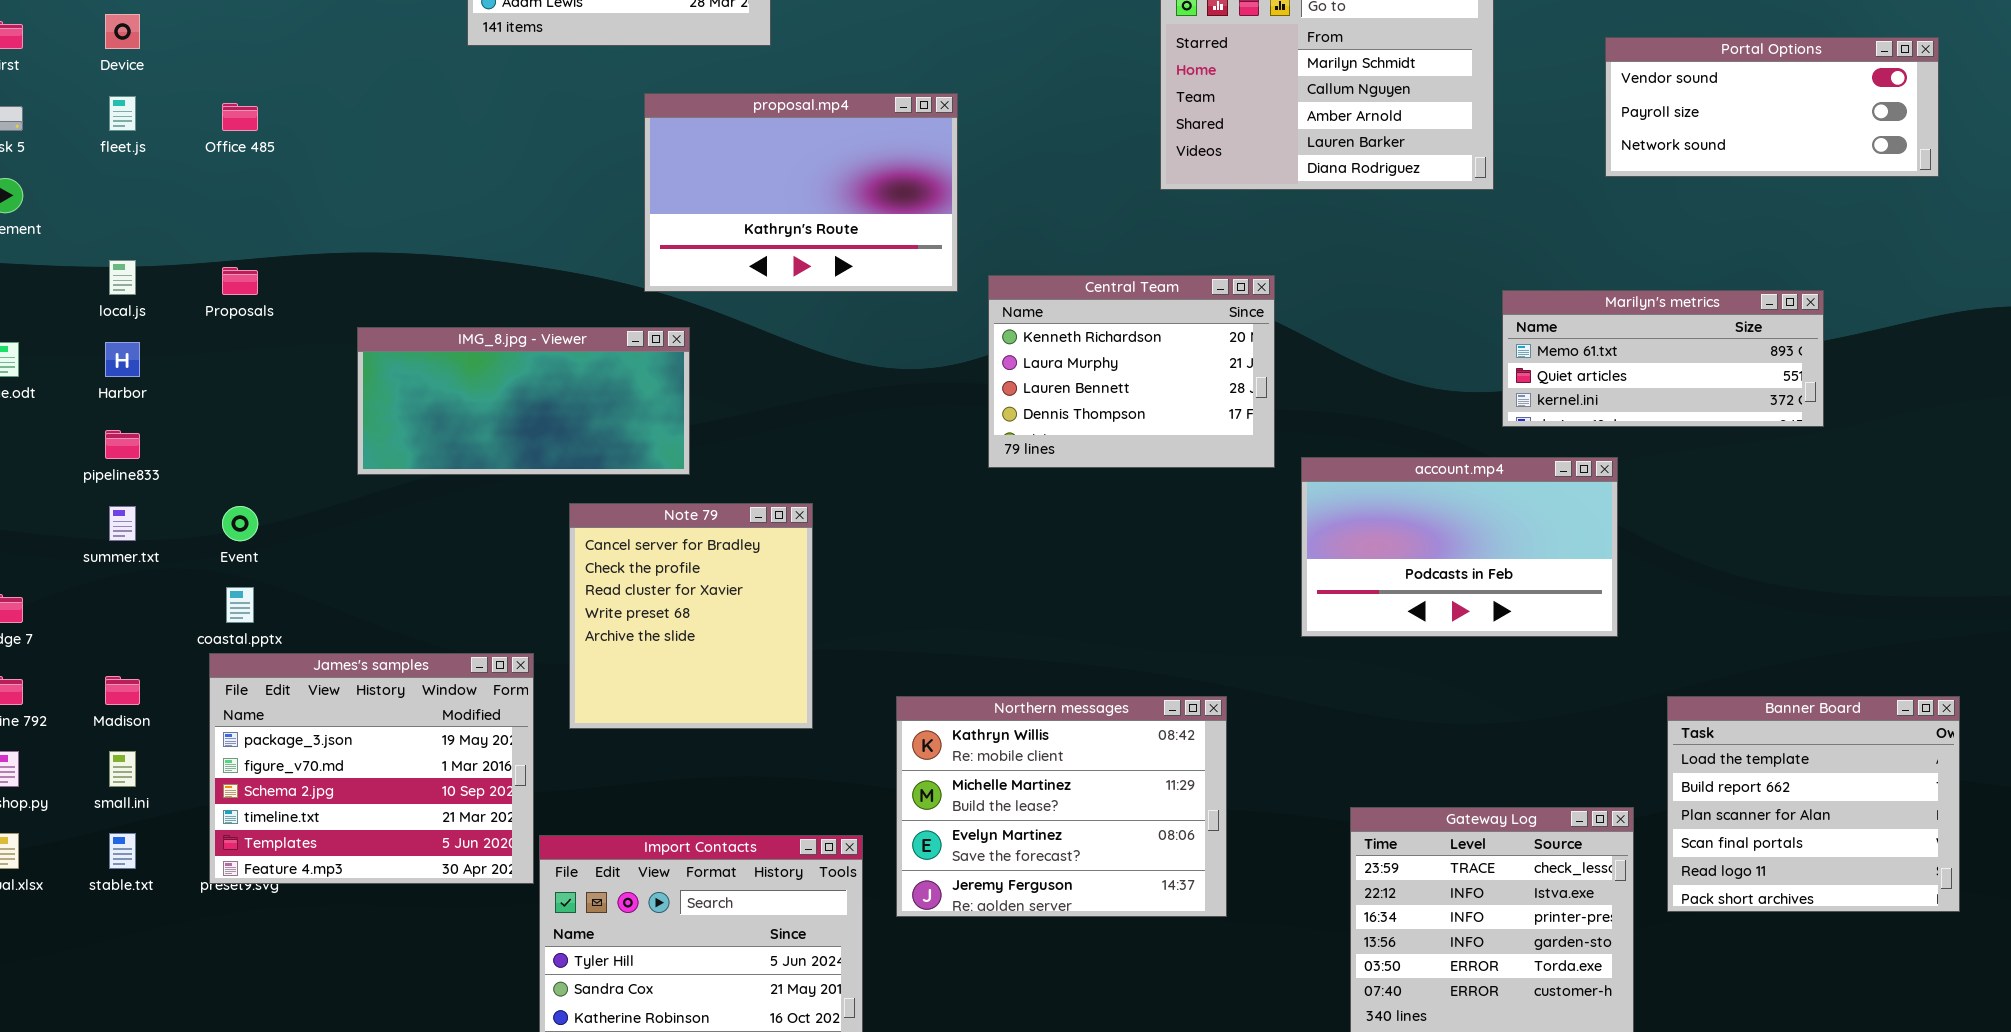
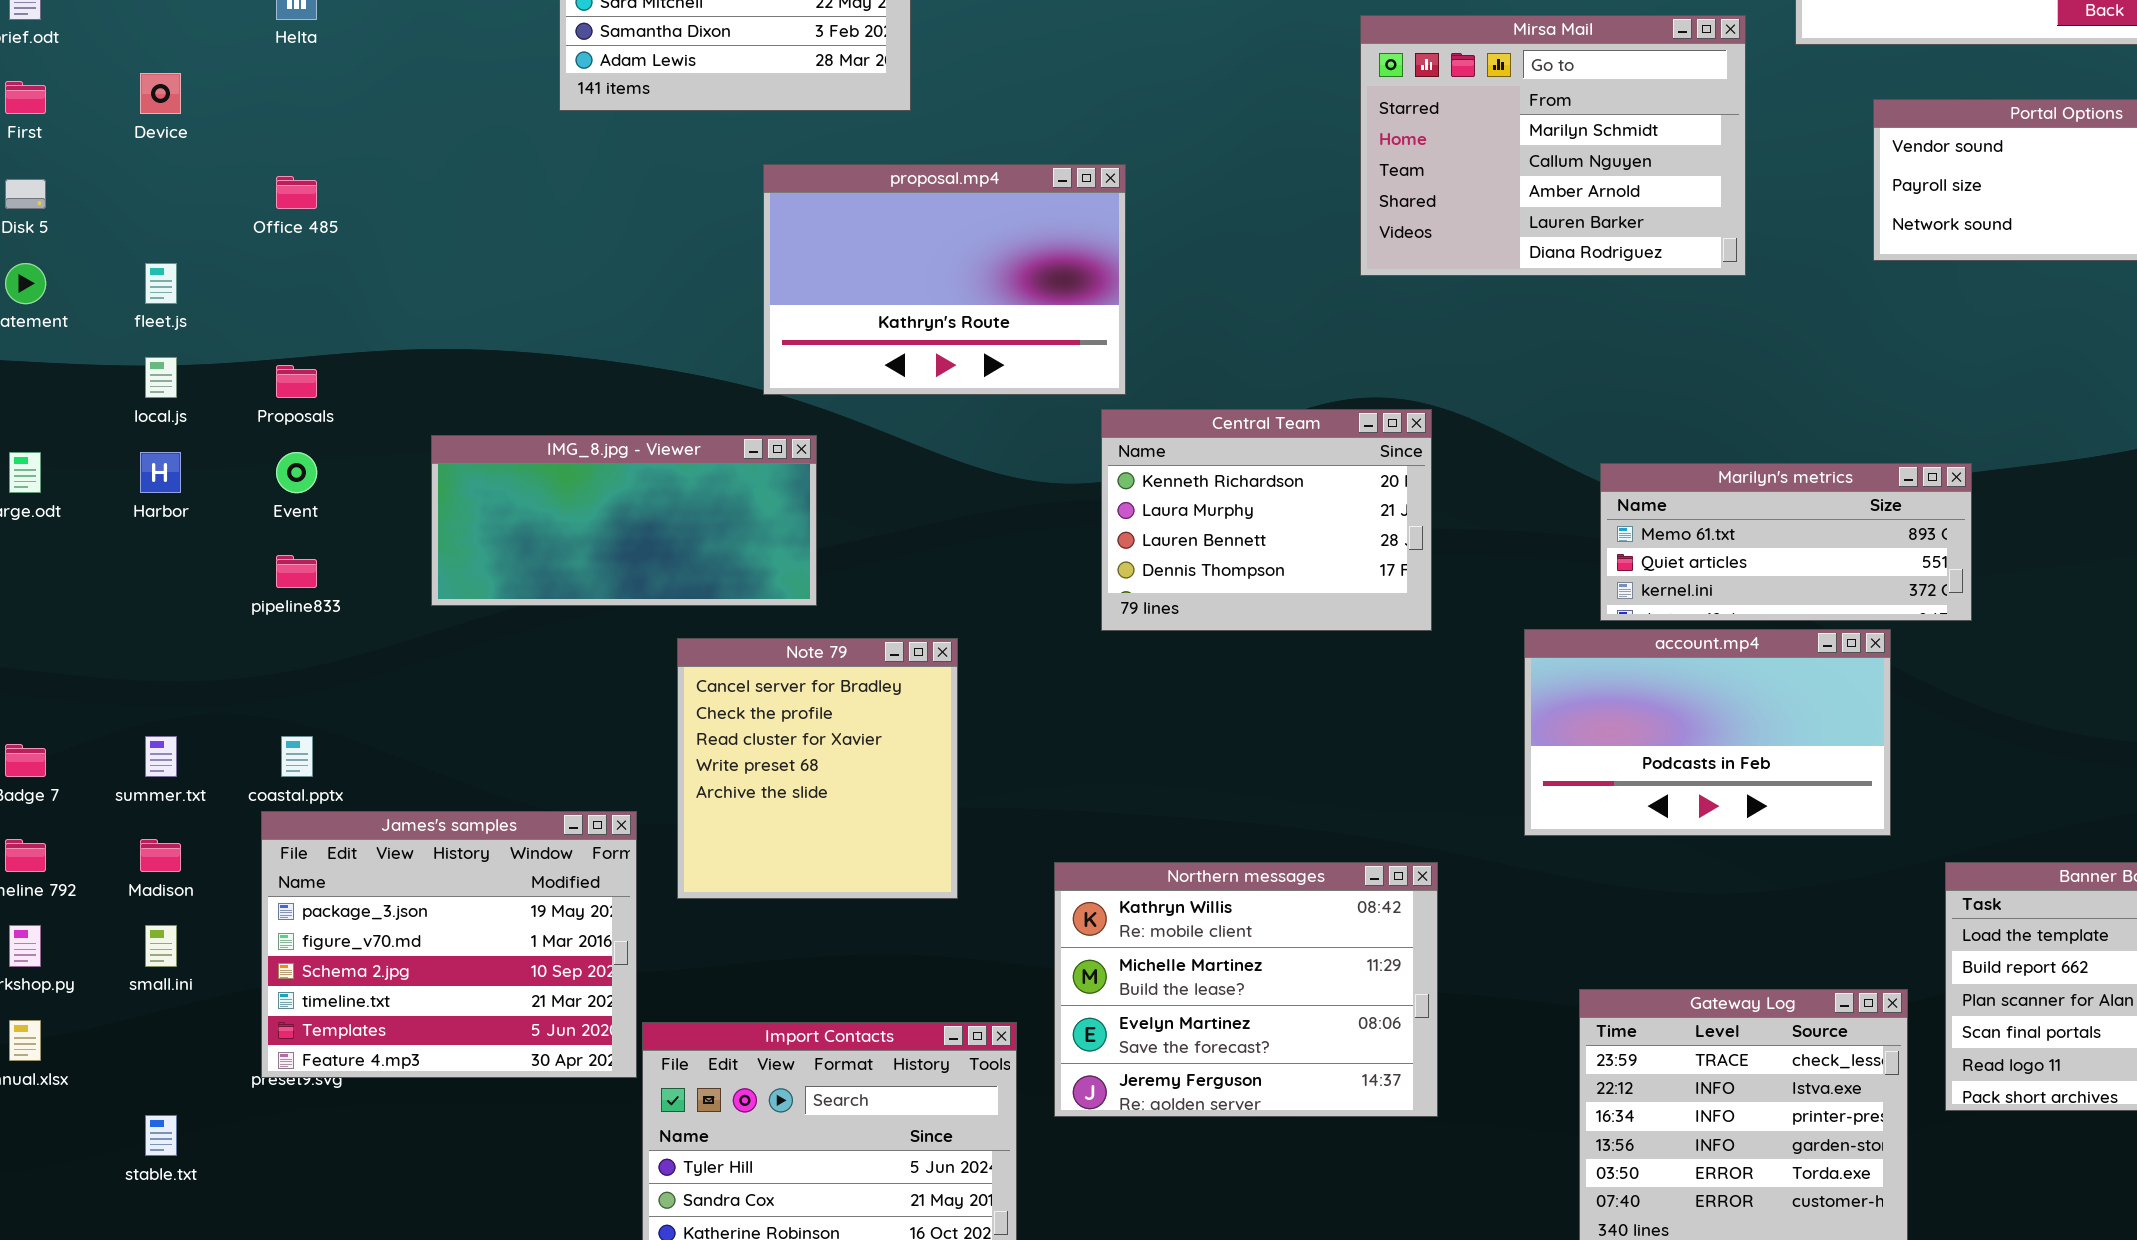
fleet.js: [109,96,136,131] -> [145,263,177,304], moved
Central Team: [988,275,1275,468] -> [1101,409,1432,631], moved
Marilyn's metrics: [1502,290,1824,427] -> [1600,463,1972,621], moved
pipeline833: [105,430,140,459] -> [276,555,317,588], moved
account.mp4: [1301,457,1618,637] -> [1524,629,1891,836], moved
summer.txt: [109,506,136,541] -> [145,736,177,777], moved
Event: [222,506,258,541] -> [276,452,317,493], moved
stable.txt: [109,833,136,869] -> [145,1115,177,1156], moved

